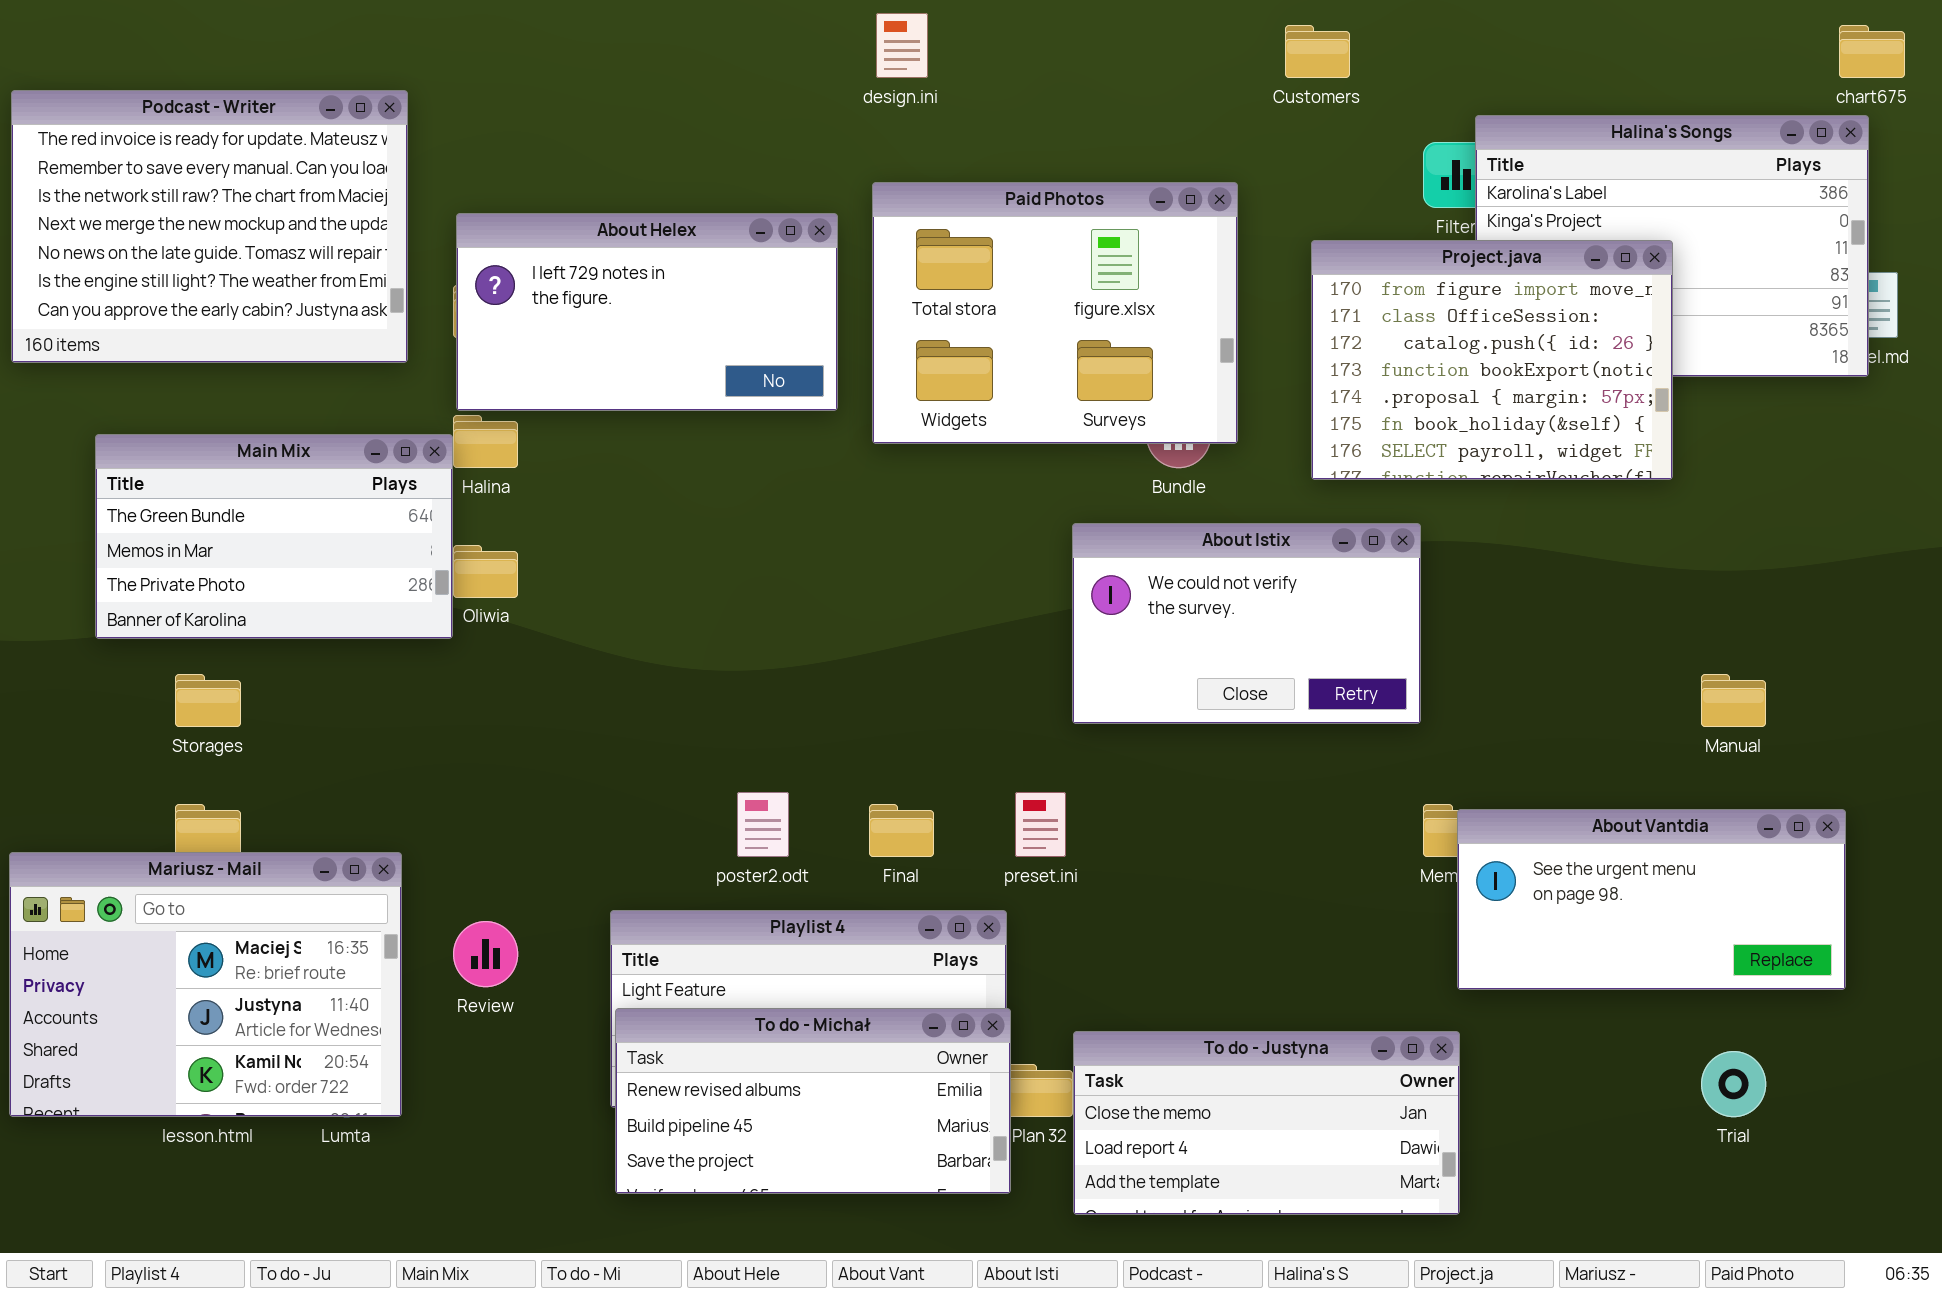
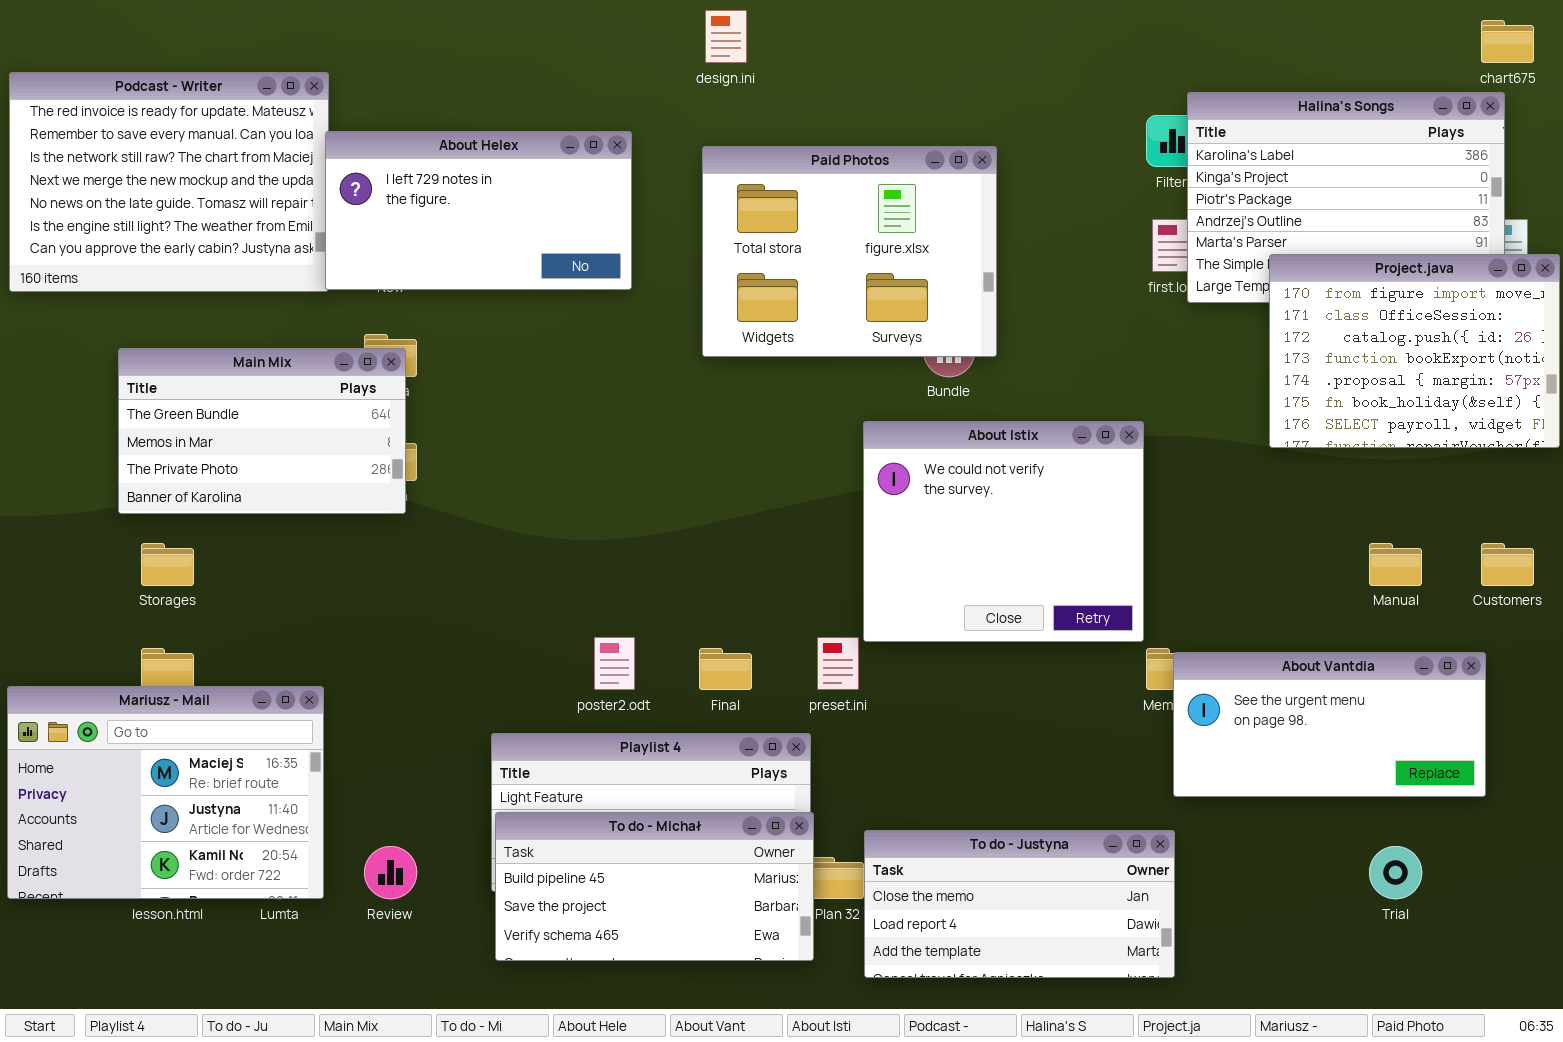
Customers: [1285,25,1350,78] -> [1481,543,1534,586], moved
About Helex: [456,213,838,411] -> [325,131,632,290], moved
Project.java: [1311,240,1673,480] -> [1269,254,1560,448], moved
Main Mix: [95,434,453,639] -> [118,348,406,514], moved
About Istix: [1072,523,1421,724] -> [863,421,1144,642], resized
Review: [453,921,518,987] -> [364,846,417,899], moved
To do - Michał: [615,1008,1011,1194] -> [495,812,814,961], scrolled down 1 row

